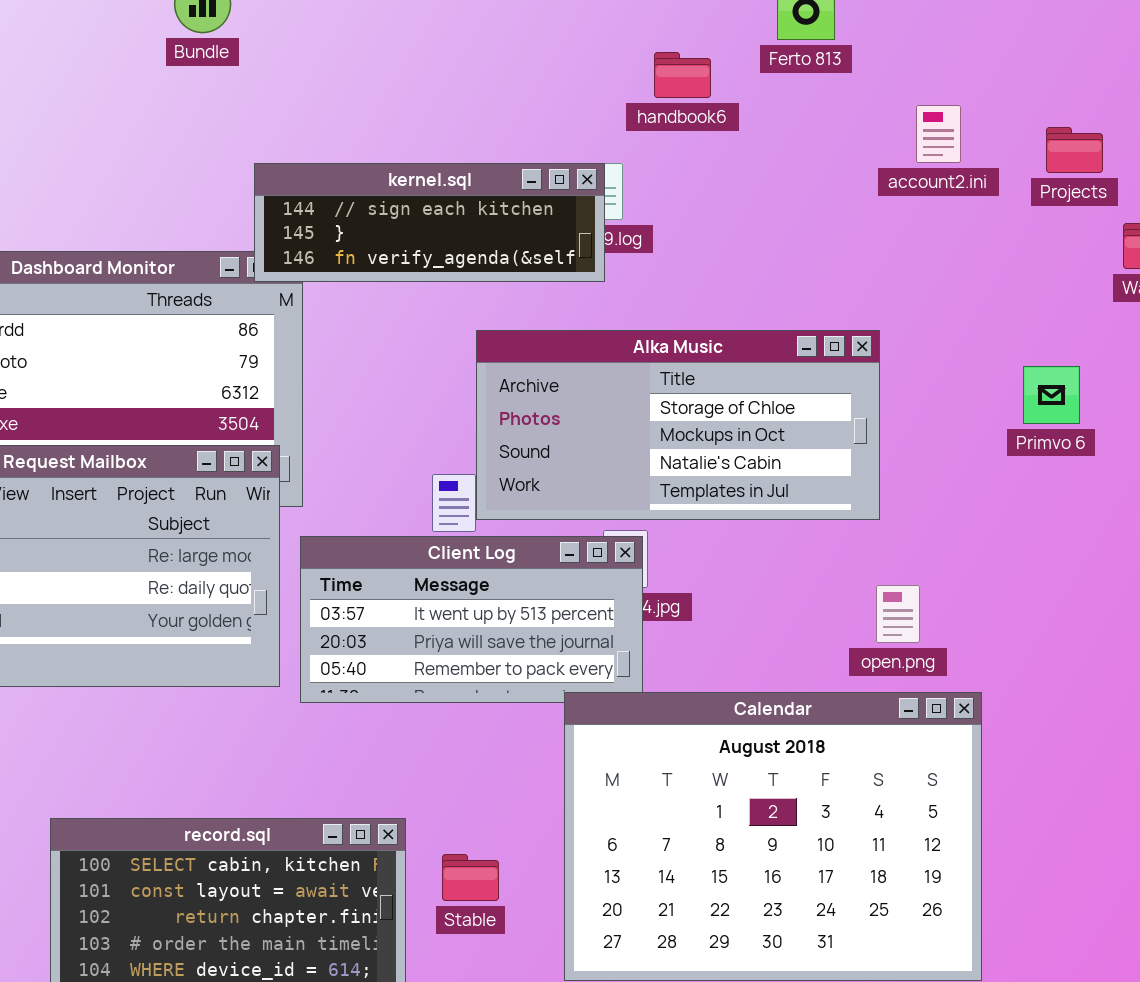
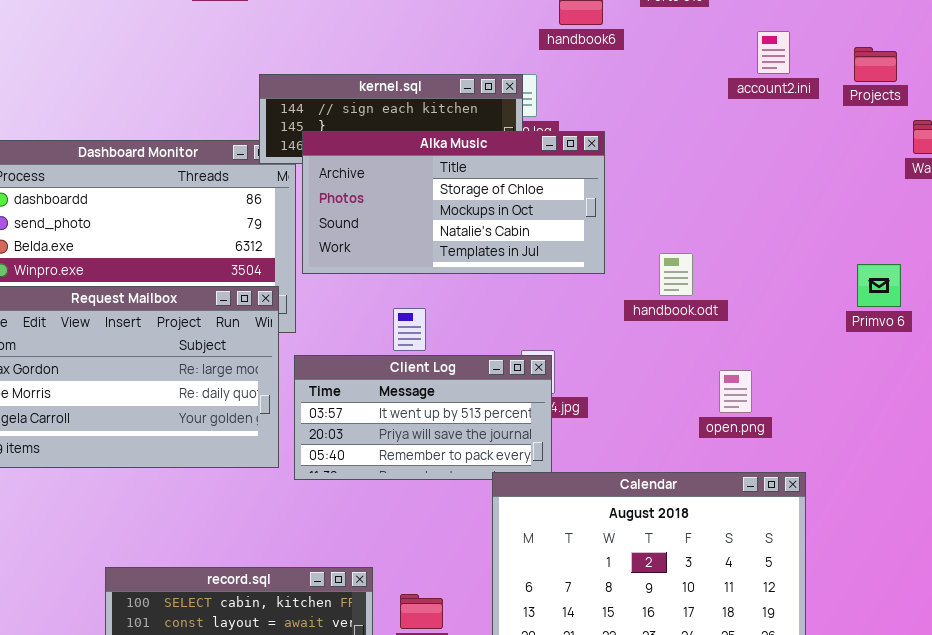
Alka Music: [476,330,880,520] -> [302,131,605,274], moved
Primvo 6: [1023,366,1080,424] -> [857,264,901,307], moved
open.png: [876,585,920,643] -> [719,370,752,413], moved

